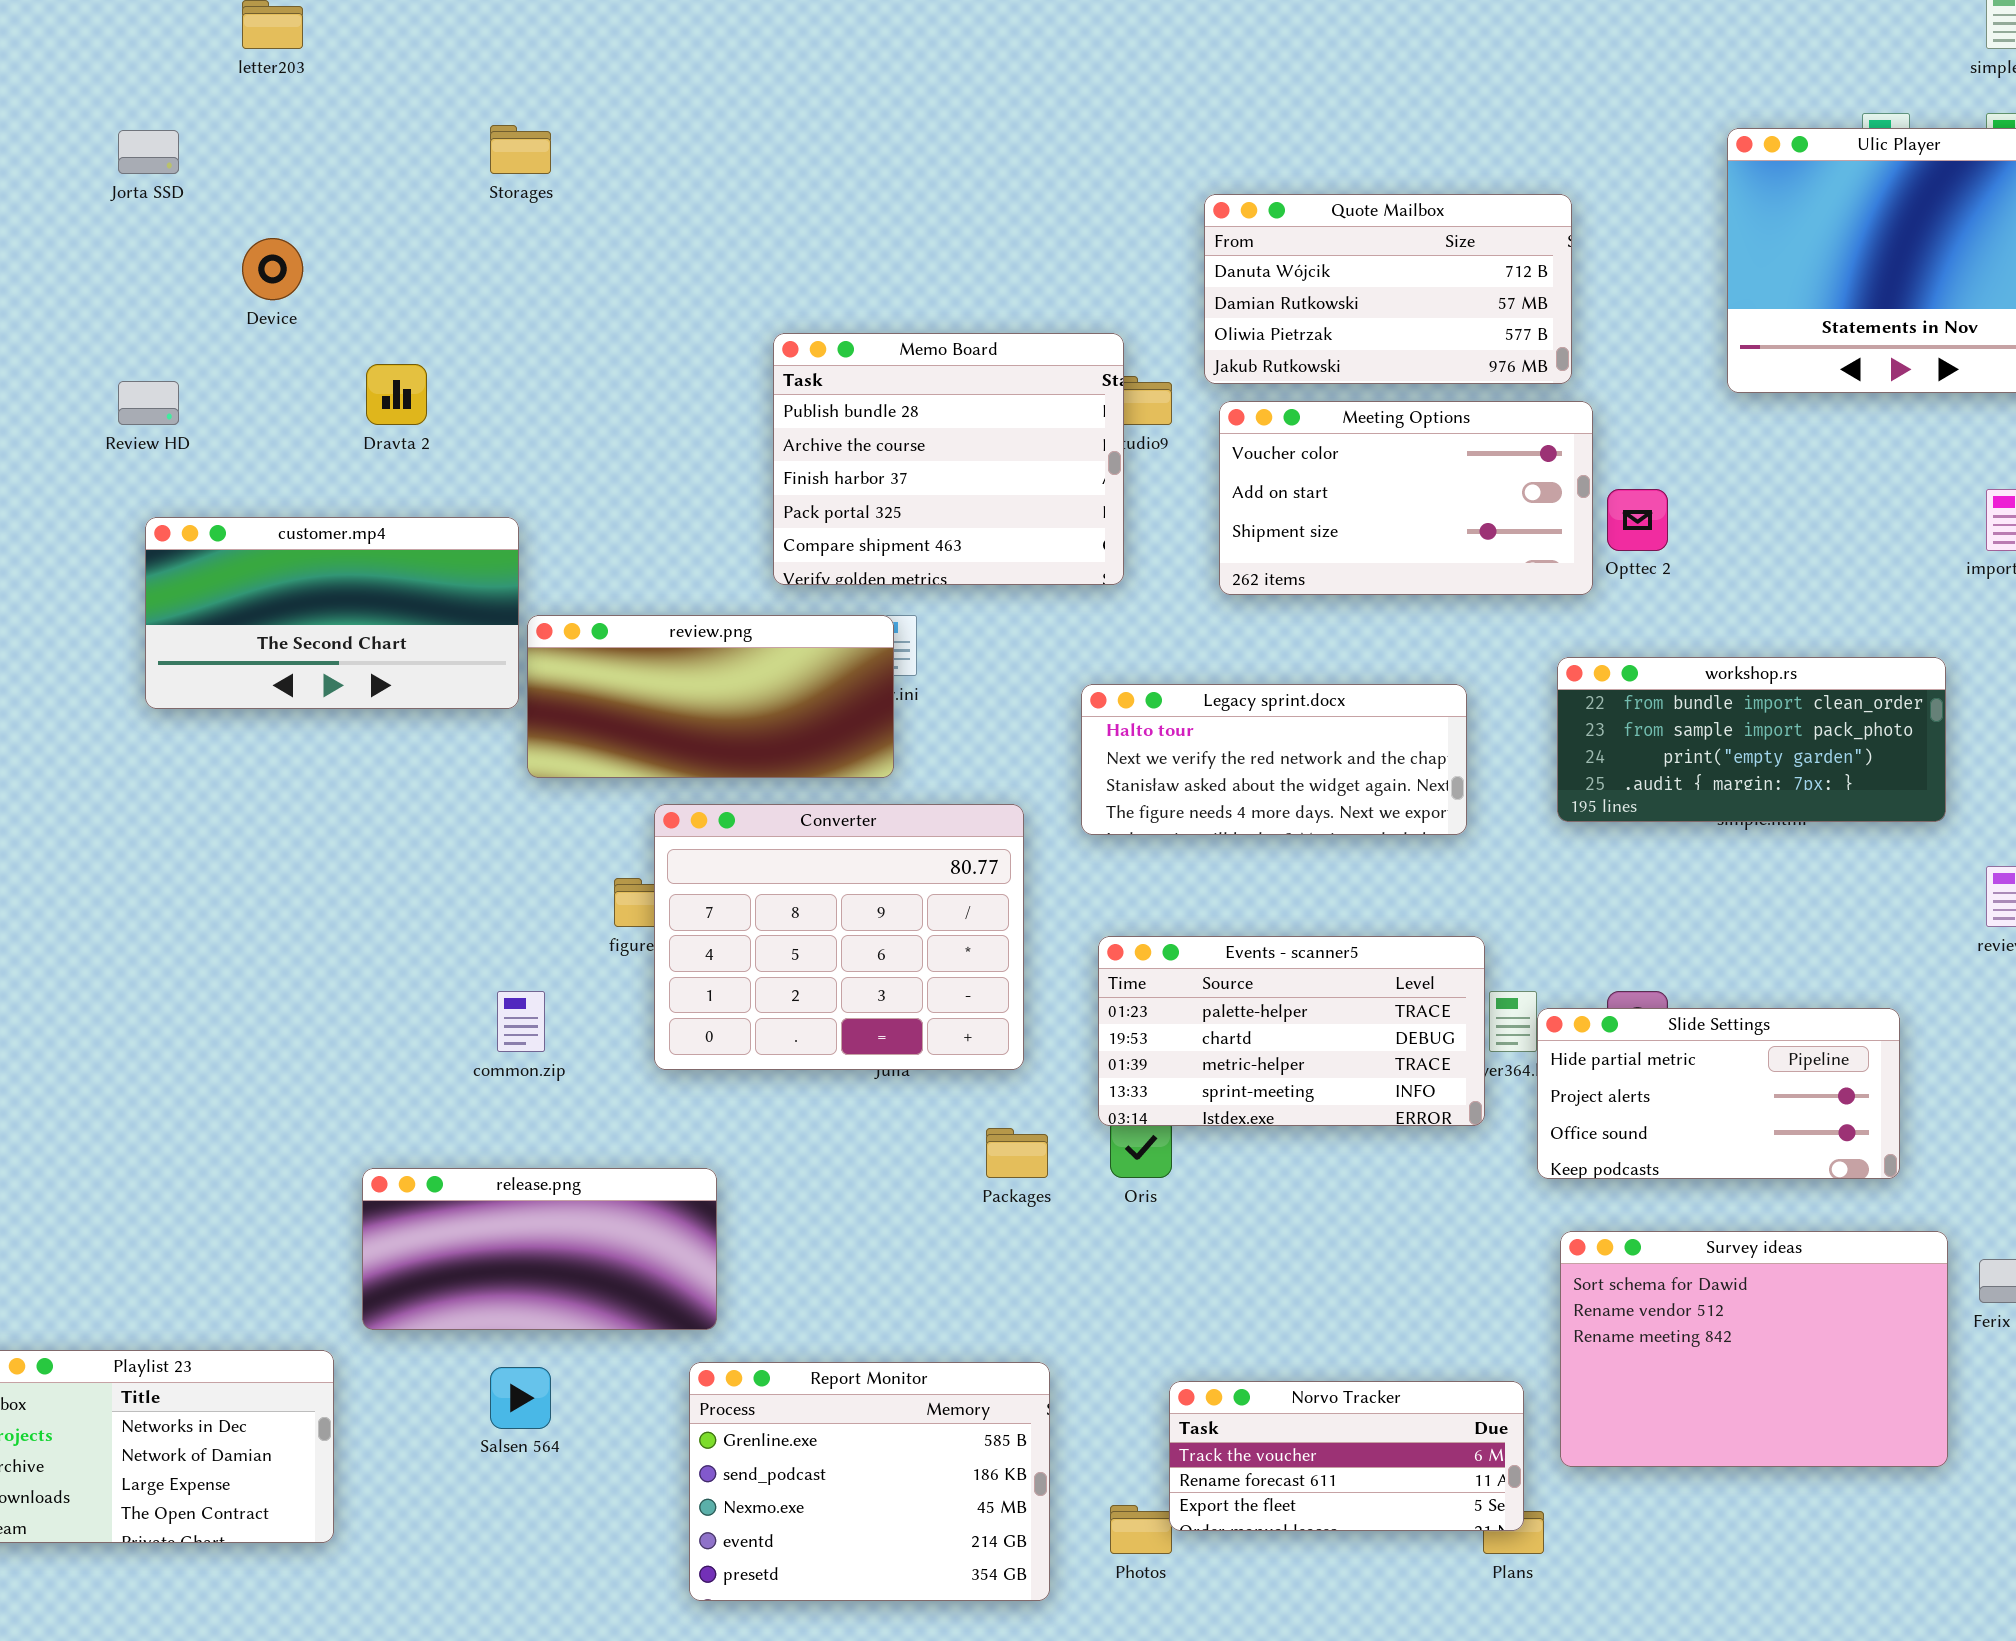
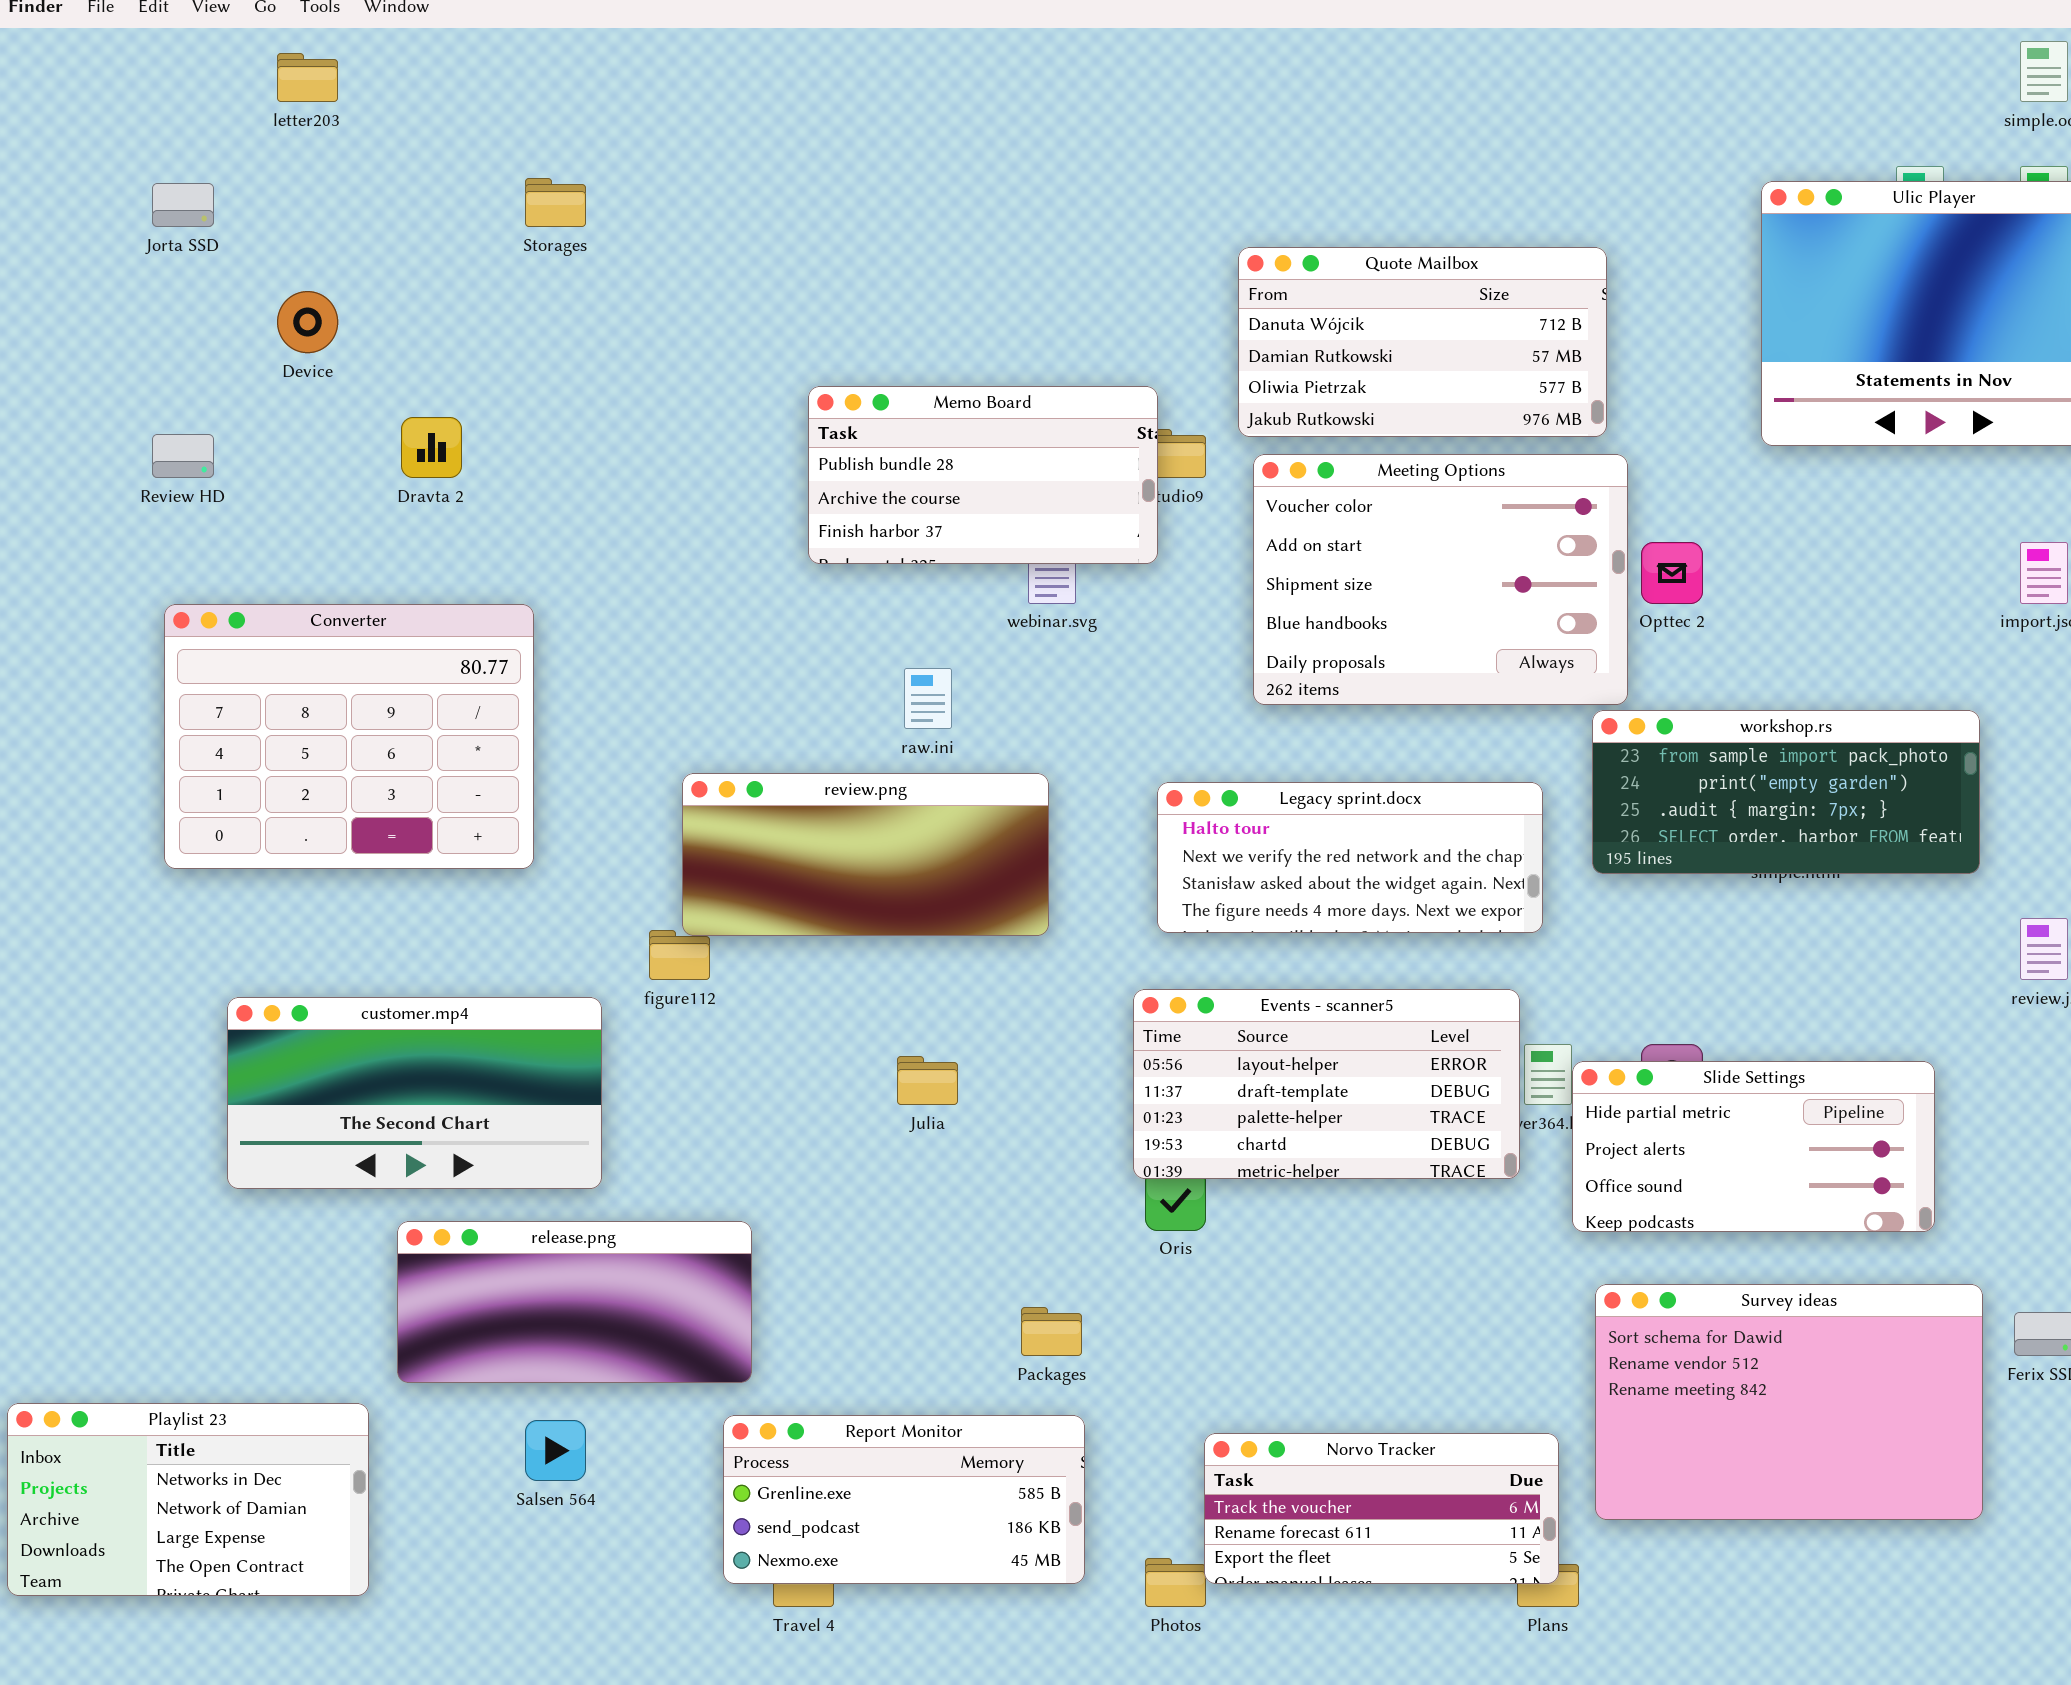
Memo Board: [773,333,1124,585] -> [808,386,1158,564], resized
Meeting Options: [1219,401,1593,595] -> [1253,454,1628,705], resized
customer.mp4: [145,517,519,709] -> [227,997,602,1189], moved
review.png: [527,615,894,778] -> [682,773,1049,936], moved
workshop.rs: [1557,657,1946,822] -> [1592,710,1980,874], scrolled down 1 row
Legacy sprint.docx: [1081,684,1467,835] -> [1157,782,1543,933], moved
Converter: [654,804,1024,1070] -> [164,604,534,869], moved
Events - scanner5: [1098,936,1485,1126] -> [1133,989,1520,1179], scrolled up 2 rows
Packages: [986,1128,1048,1178] -> [1021,1307,1082,1356], moved
Report Monitor: [689,1362,1050,1601] -> [723,1415,1085,1584], resized

